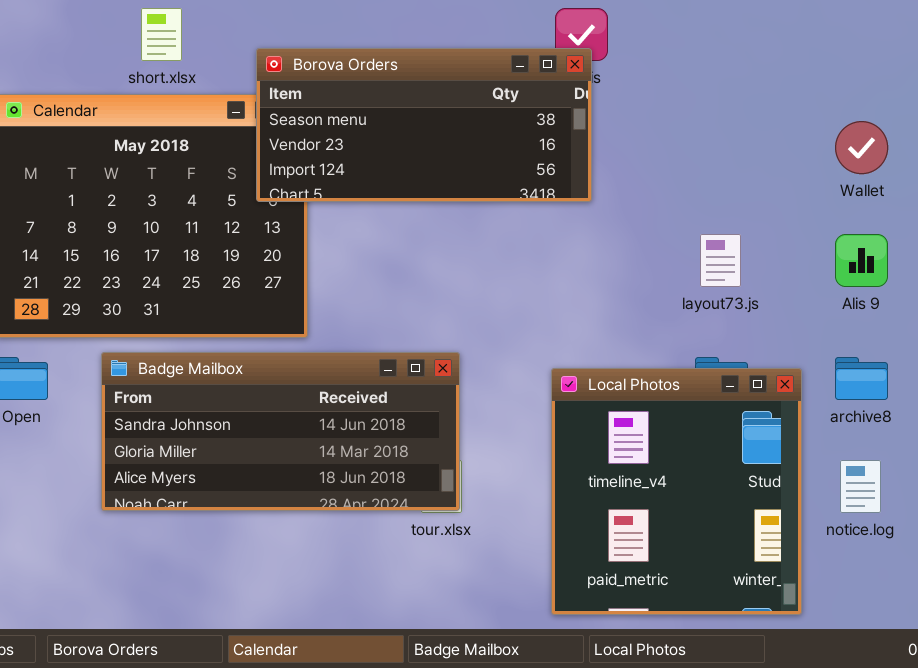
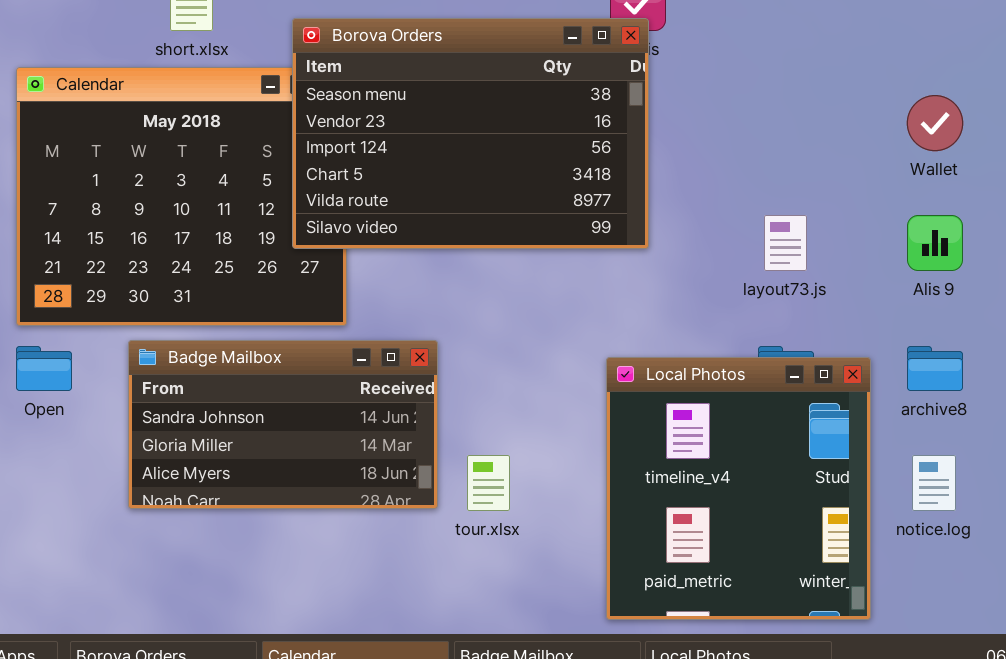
Borova Orders: [256,48,592,202] -> [292,18,649,249], resized
Badge Mailbox: [101,352,460,511] -> [128,340,438,509], resized

